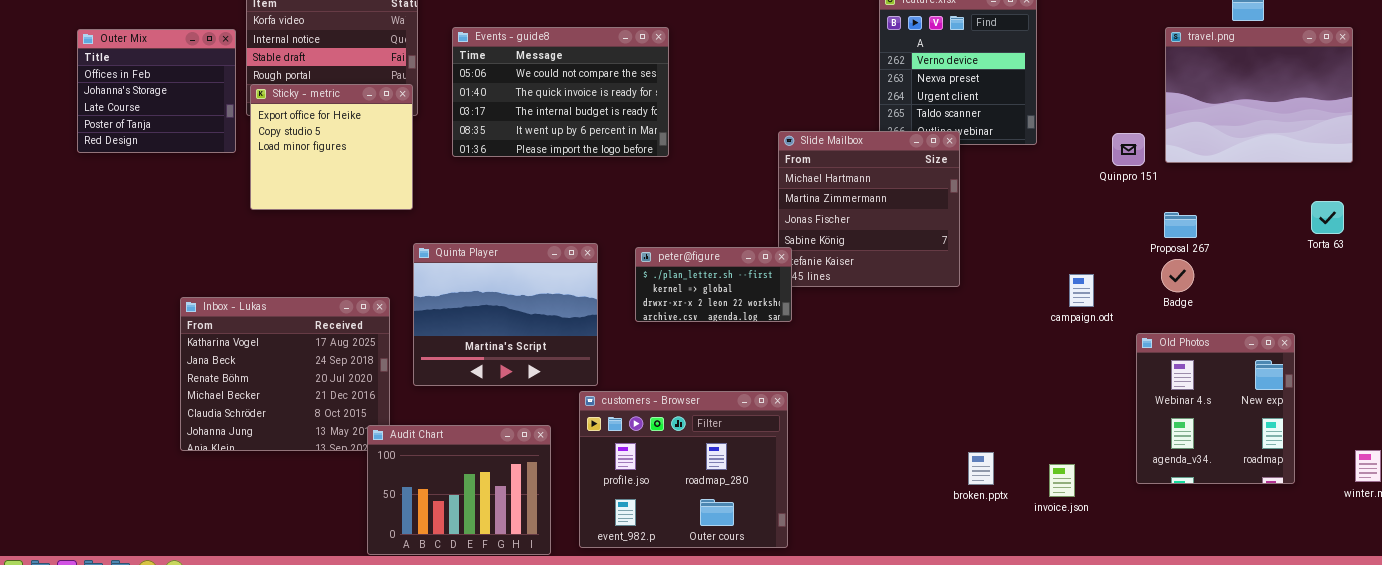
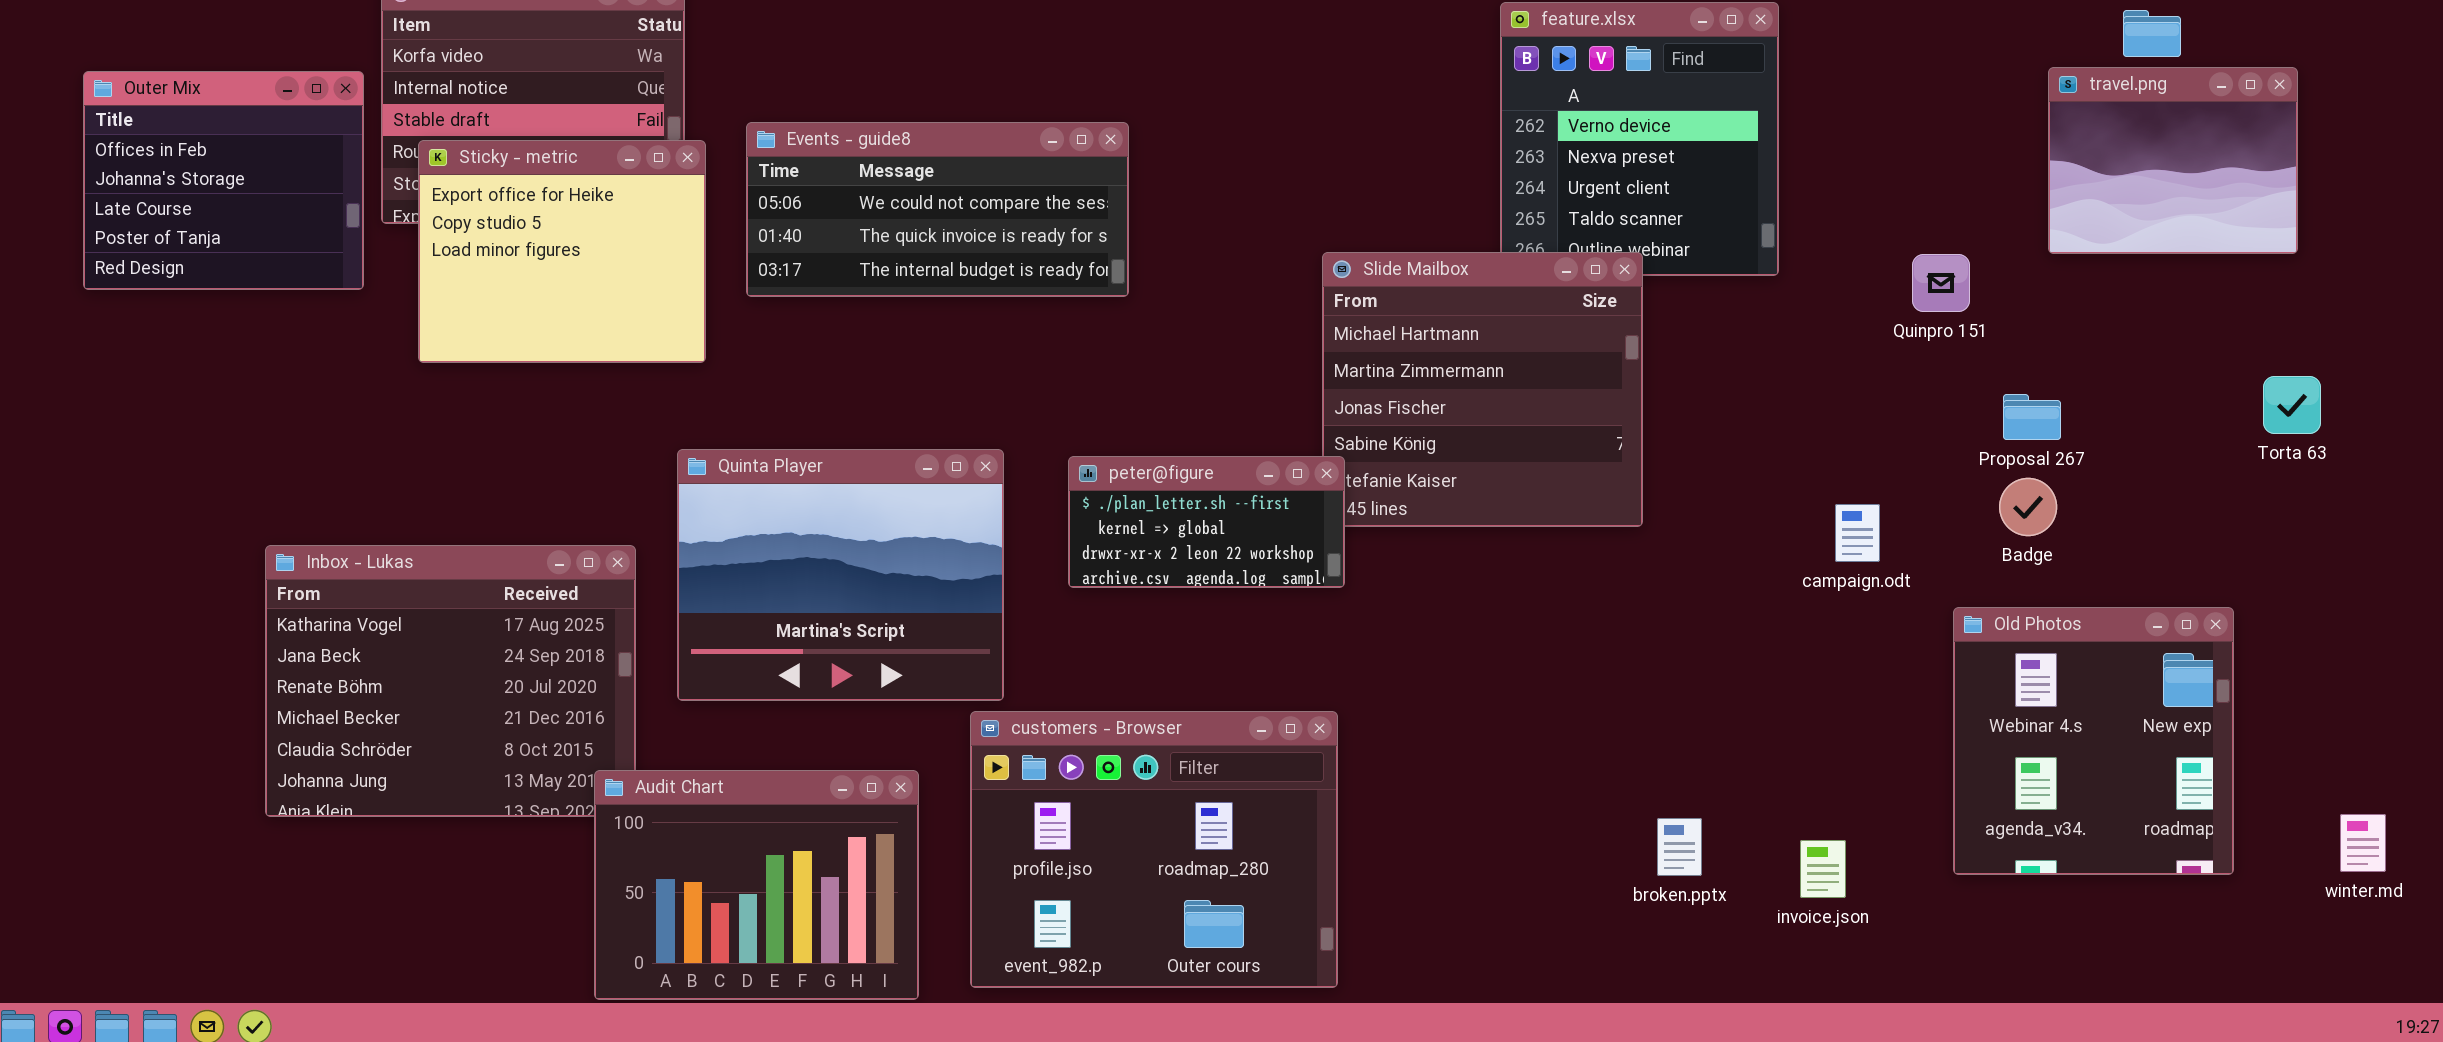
travel.png: [1165,27,1353,163] -> [2048,67,2298,254], moved, resized
Events - guide8: [452,27,669,157] -> [746,122,1129,297], resized
Sticky - metric: [250,84,413,210] -> [418,140,706,363], moved

